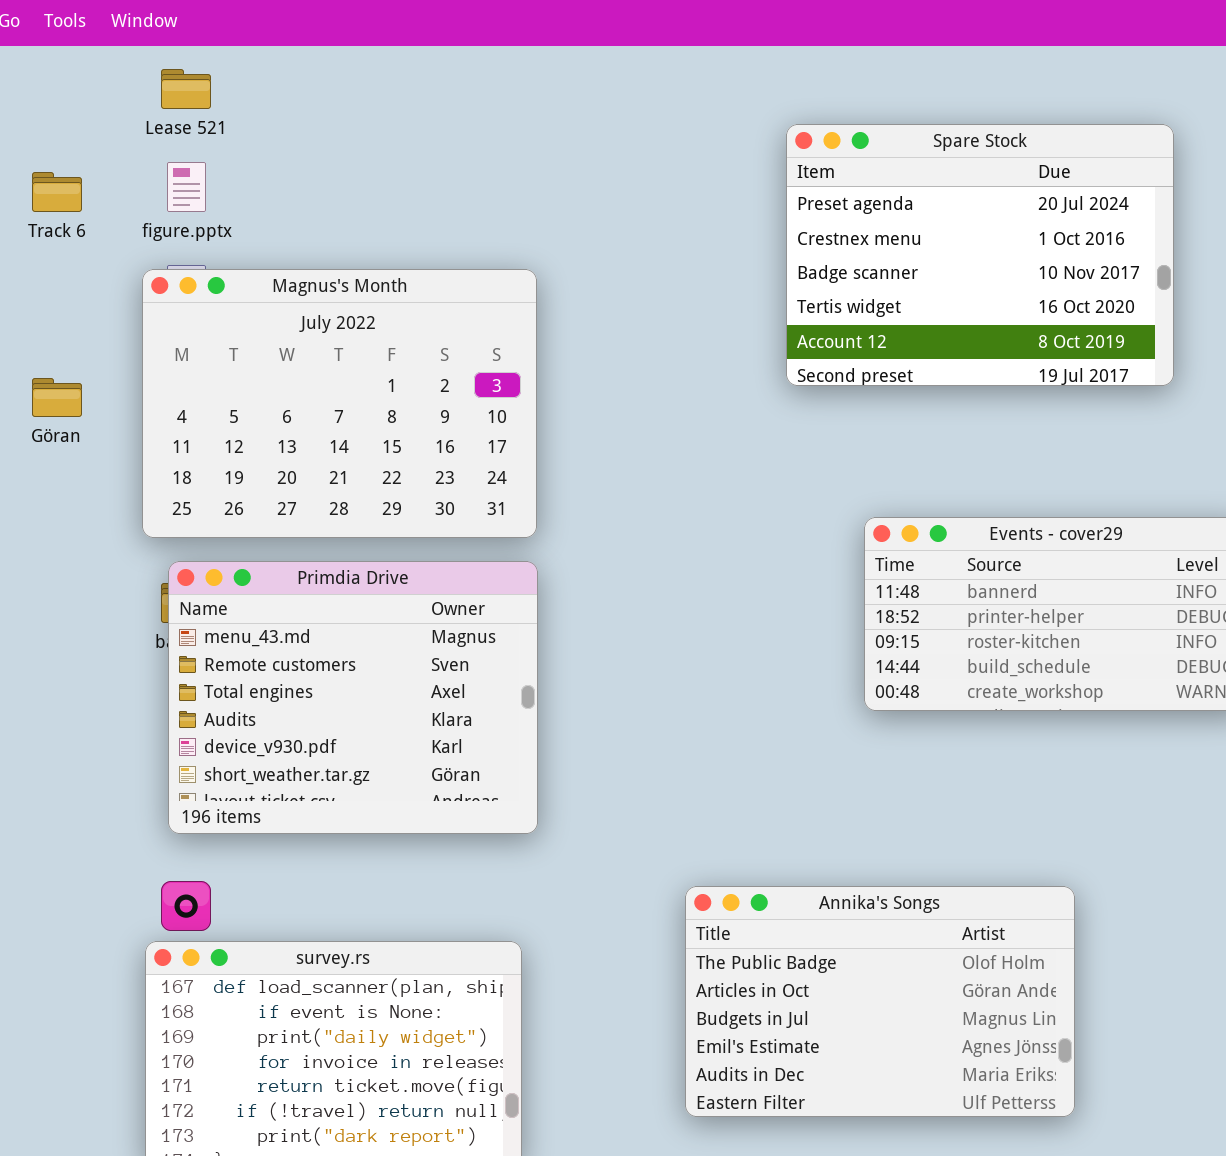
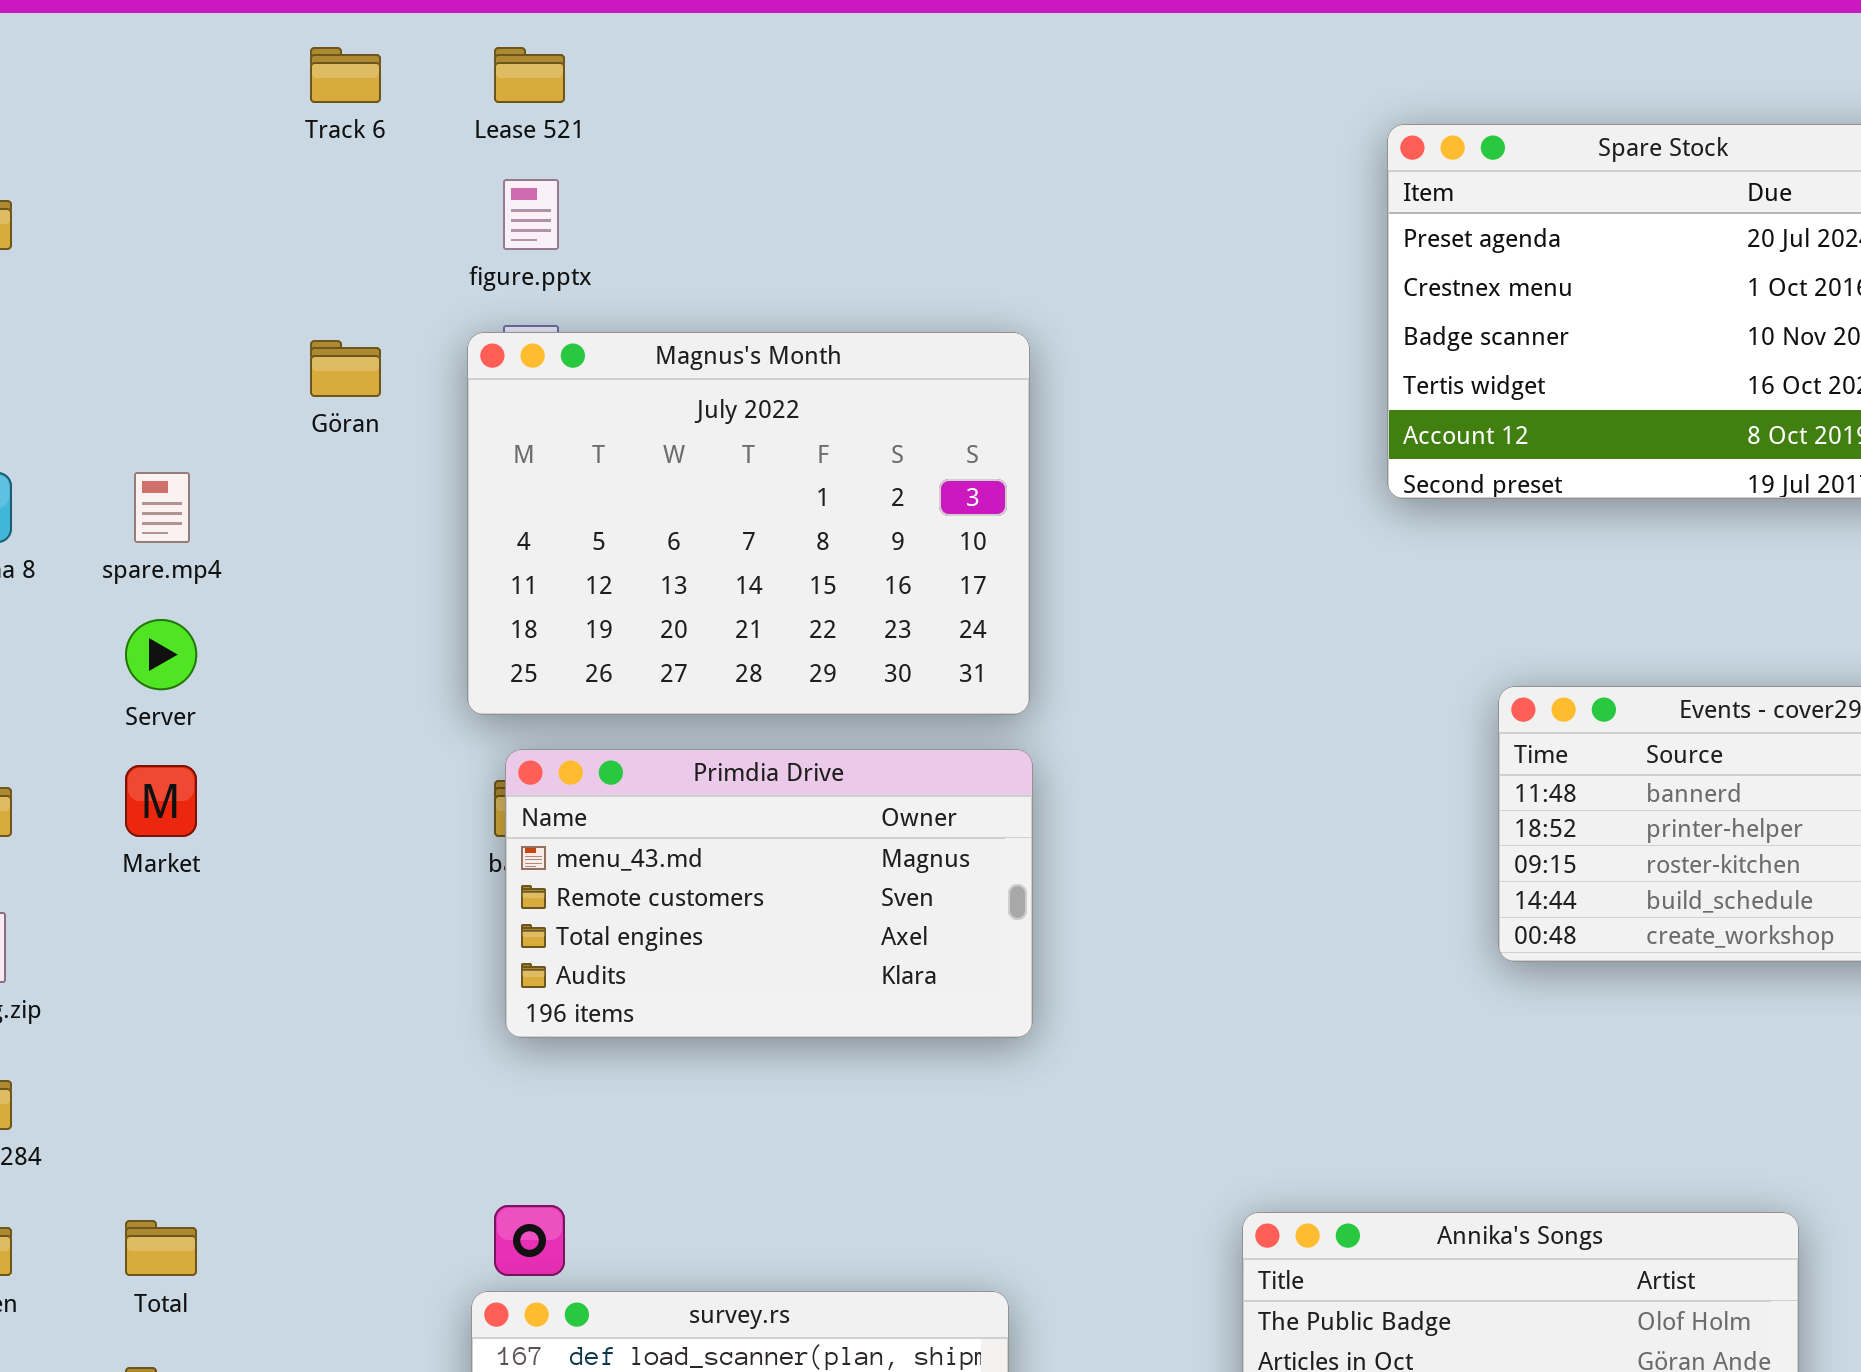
Track 6: [32,172,82,212] -> [310,47,381,103], moved
Göran: [32,378,82,417] -> [310,340,381,397], moved
Primdia Drive: [168,561,538,834] -> [505,749,1033,1038], resized

